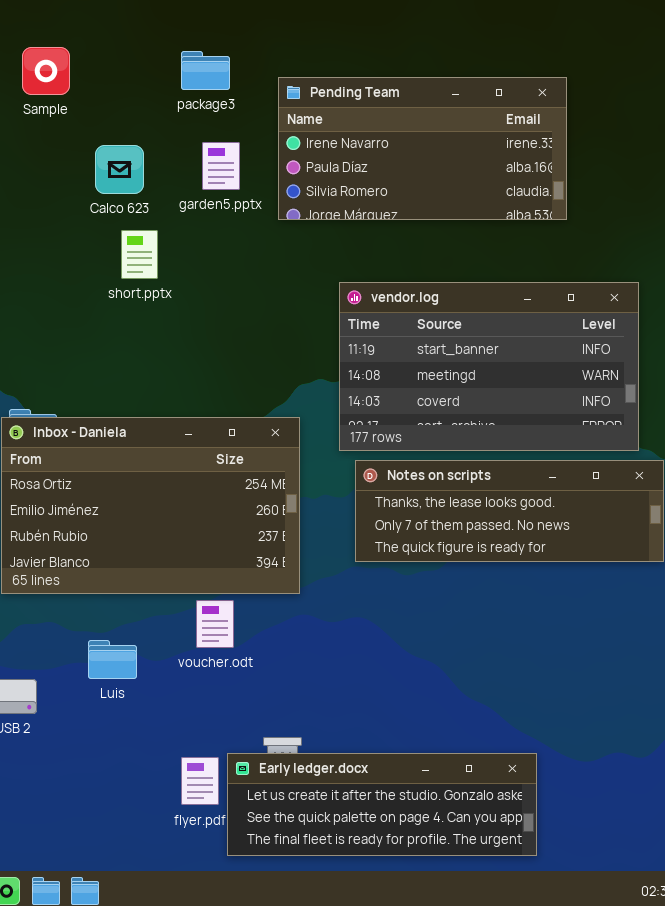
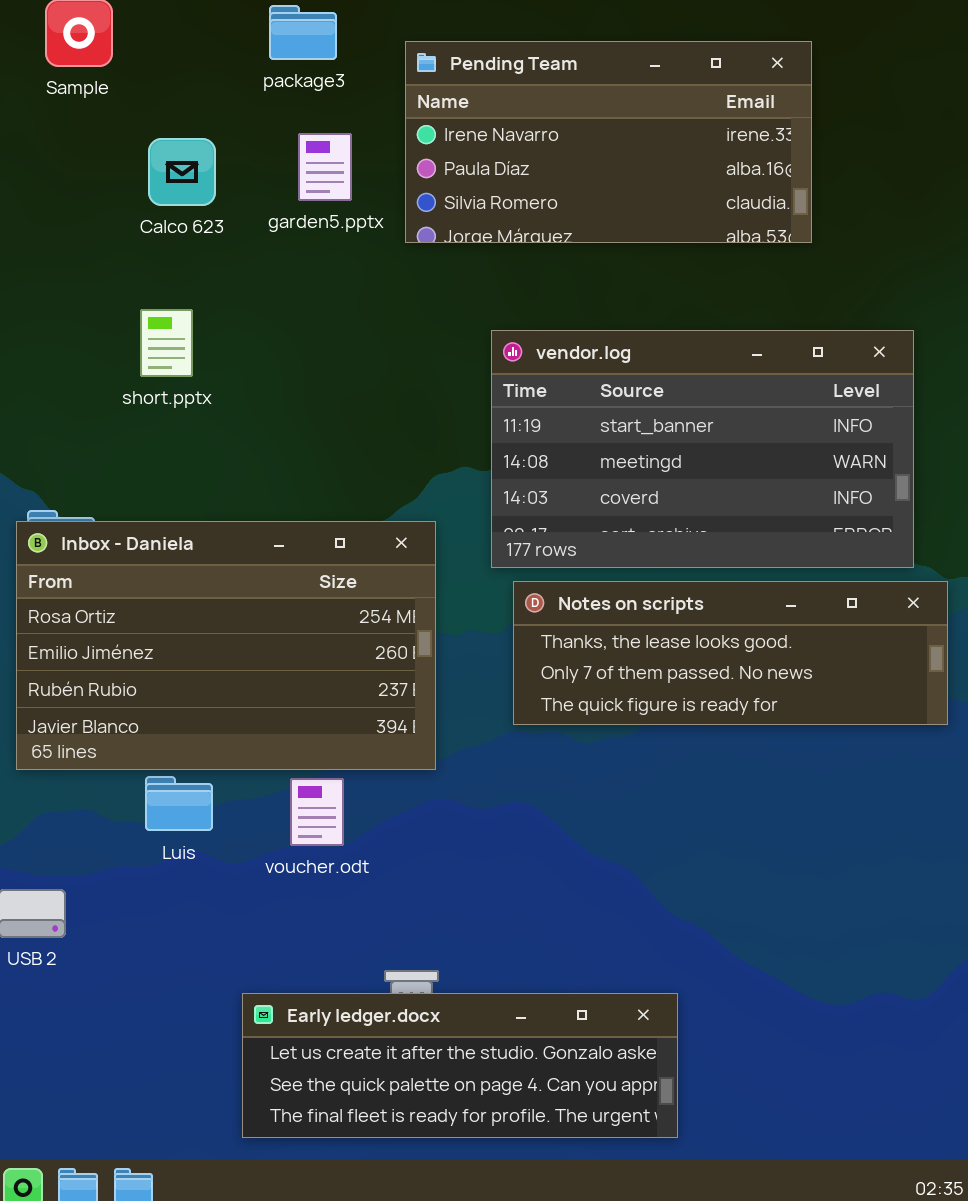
short.pptx: [121,230,158,279] -> [140,309,193,377], moved
Luis: [88,640,137,679] -> [145,776,213,831], moved
Early ledger.docx: [227,753,537,856] -> [242,993,678,1138], moved

